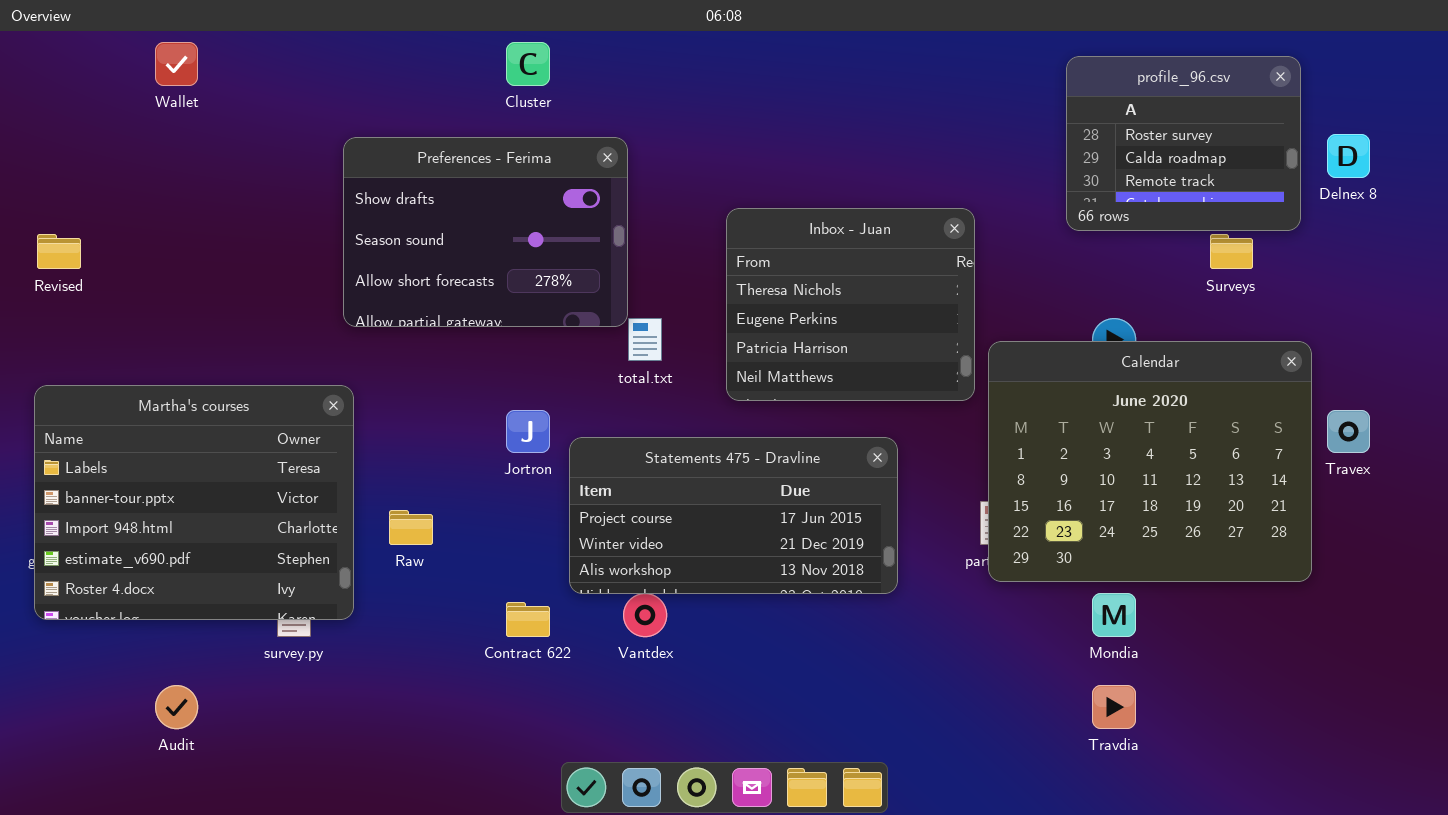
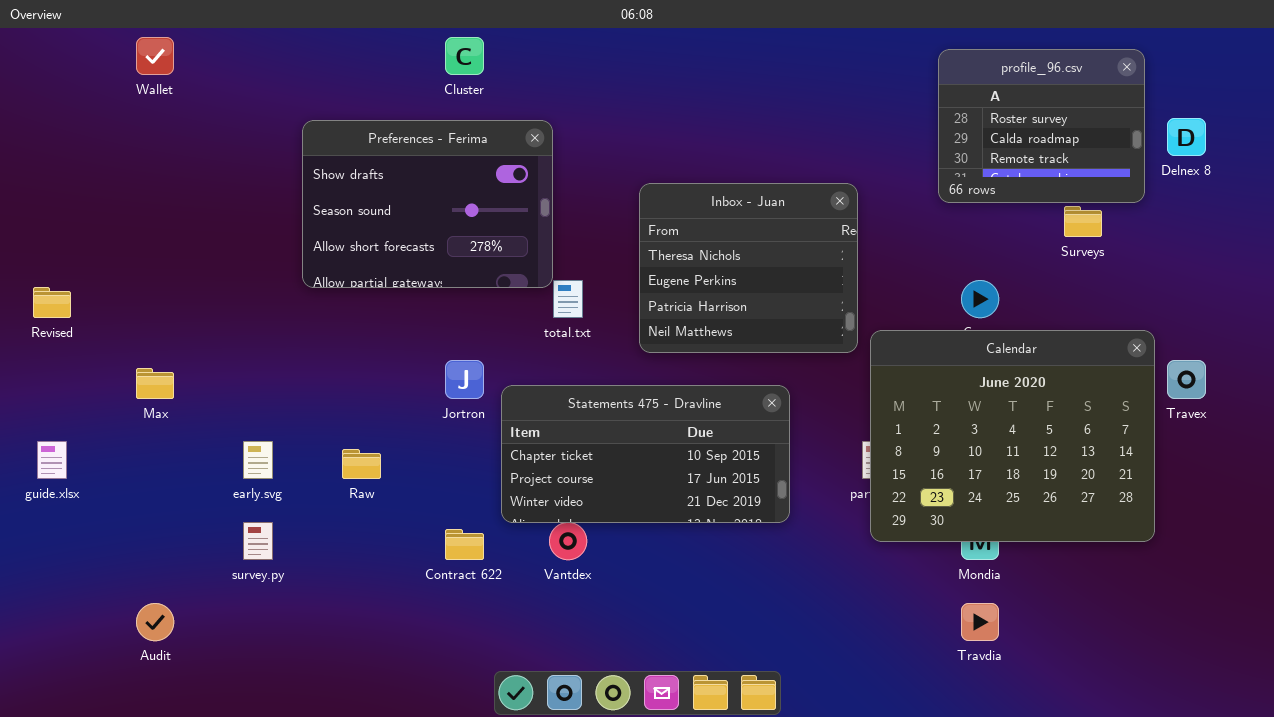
Revised: [37,234,81,269] -> [33,287,71,318], moved
Calendar: [988,341,1312,582] -> [870,330,1155,542], moved
Martha's courses: [34,385,354,620] -> none, closed
Statements 475 - Dravline: [569,437,898,594] -> [501,385,790,523], scrolled up 1 row

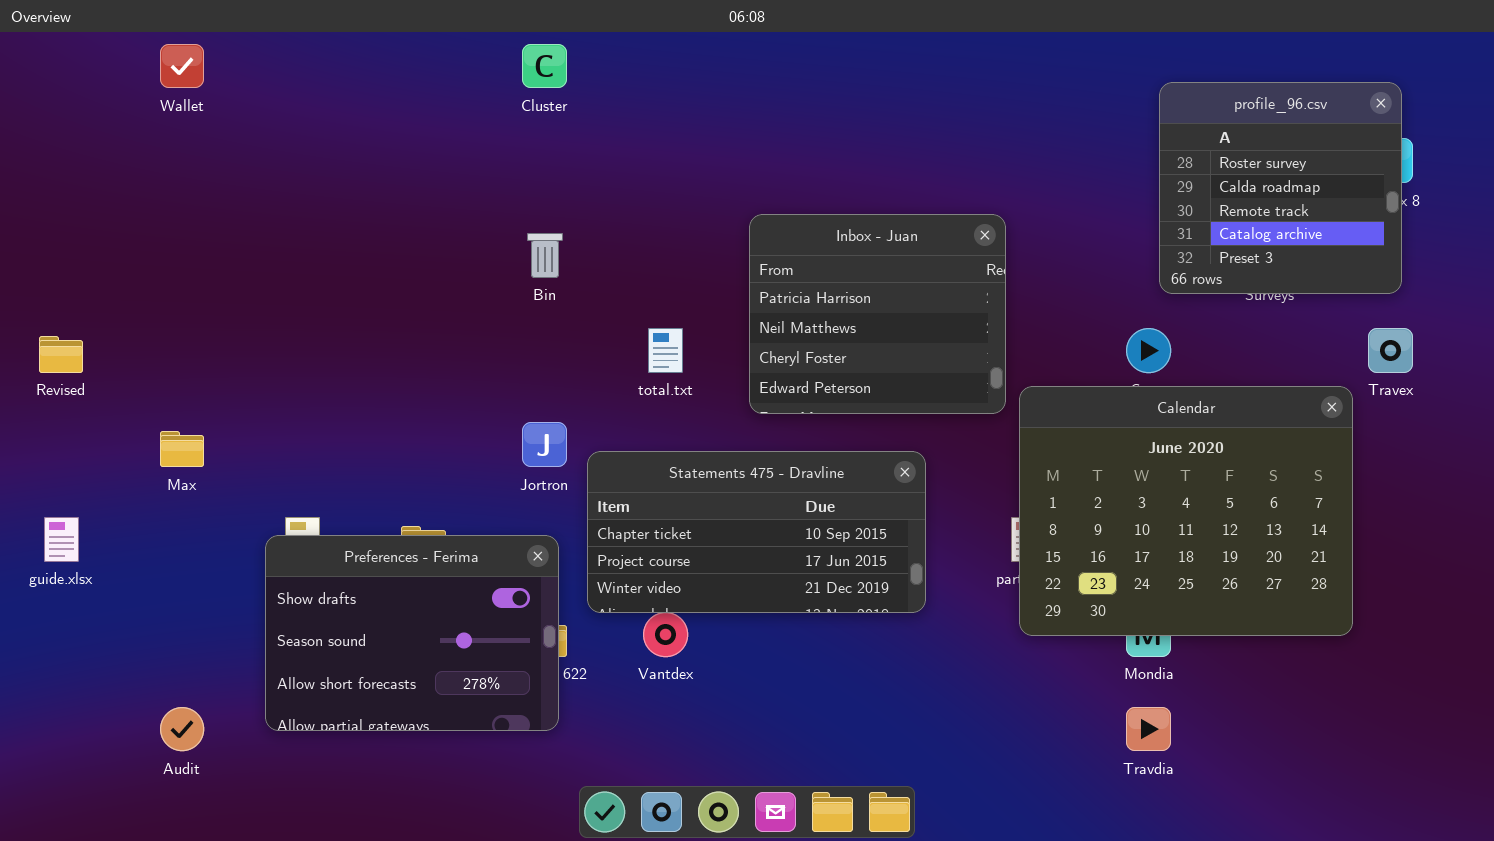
profile_96.csv: [938,49,1145,203] -> [1159,82,1402,294], moved, resized
Preferences - Ferima: [302,120,553,288] -> [265,535,559,731], moved
Inbox - Juan: [639,183,858,353] -> [749,214,1006,414], scrolled down 2 rows
Travex: [1167,360,1206,399] -> [1368,328,1413,373], moved

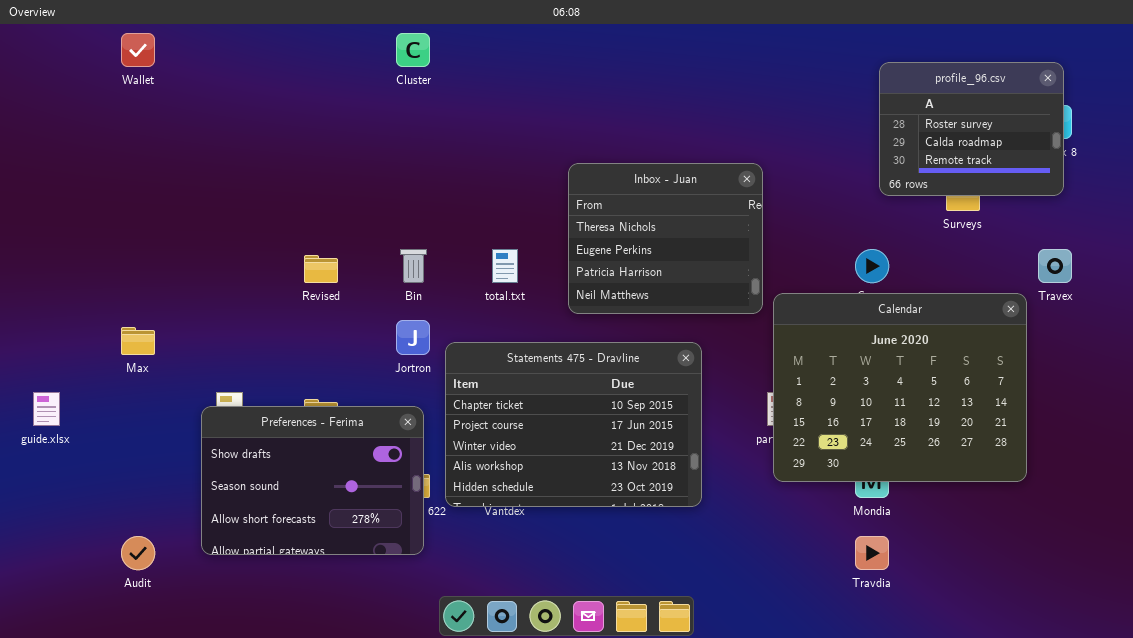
profile_96.csv: [1159,82,1402,294] -> [879,62,1064,196], resized
Inbox - Juan: [749,214,1006,414] -> [568,163,763,314], scrolled up 2 rows
Bin: [527,233,563,278] -> [400,249,427,283], moved
Revised: [39,336,83,373] -> [304,255,338,283], moved
Statements 475 - Dravline: [587,451,926,613] -> [445,342,702,507], resized

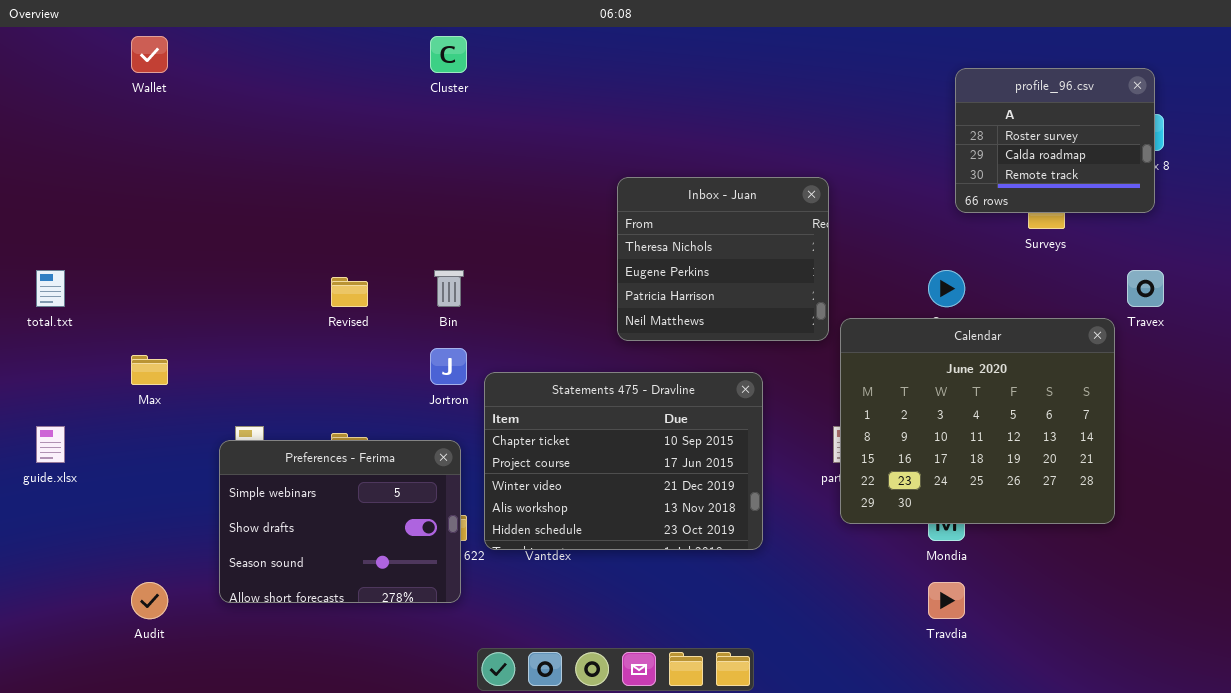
total.txt: [492,249,518,283] -> [36,270,65,307], moved
Preferences - Ferima: [201,406,424,555] -> [219,440,461,603], scrolled up 1 row

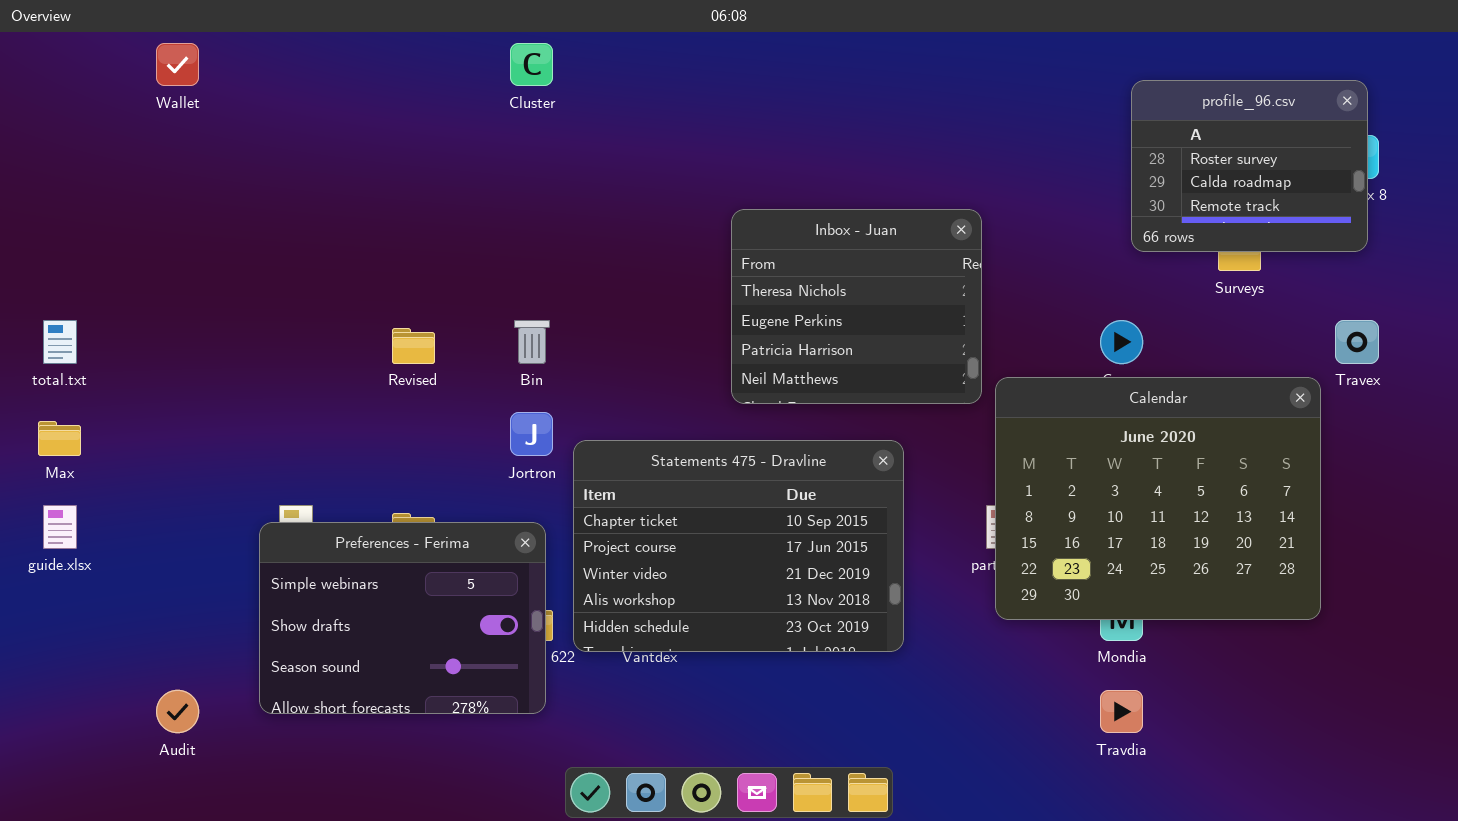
Max: [131,355,168,385] -> [38,421,81,456], moved

